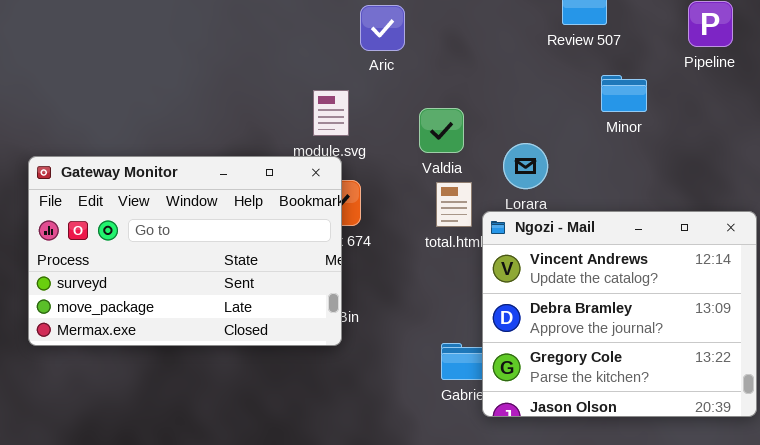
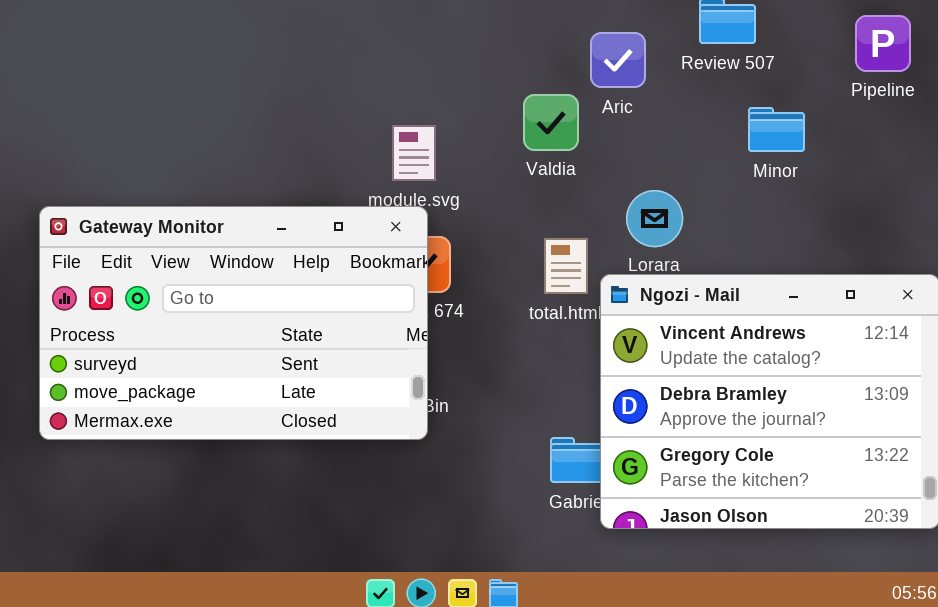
Aric: [360,5,405,51] -> [590,32,646,88], moved
Valdia: [419,108,464,153] -> [523,94,579,151], moved

